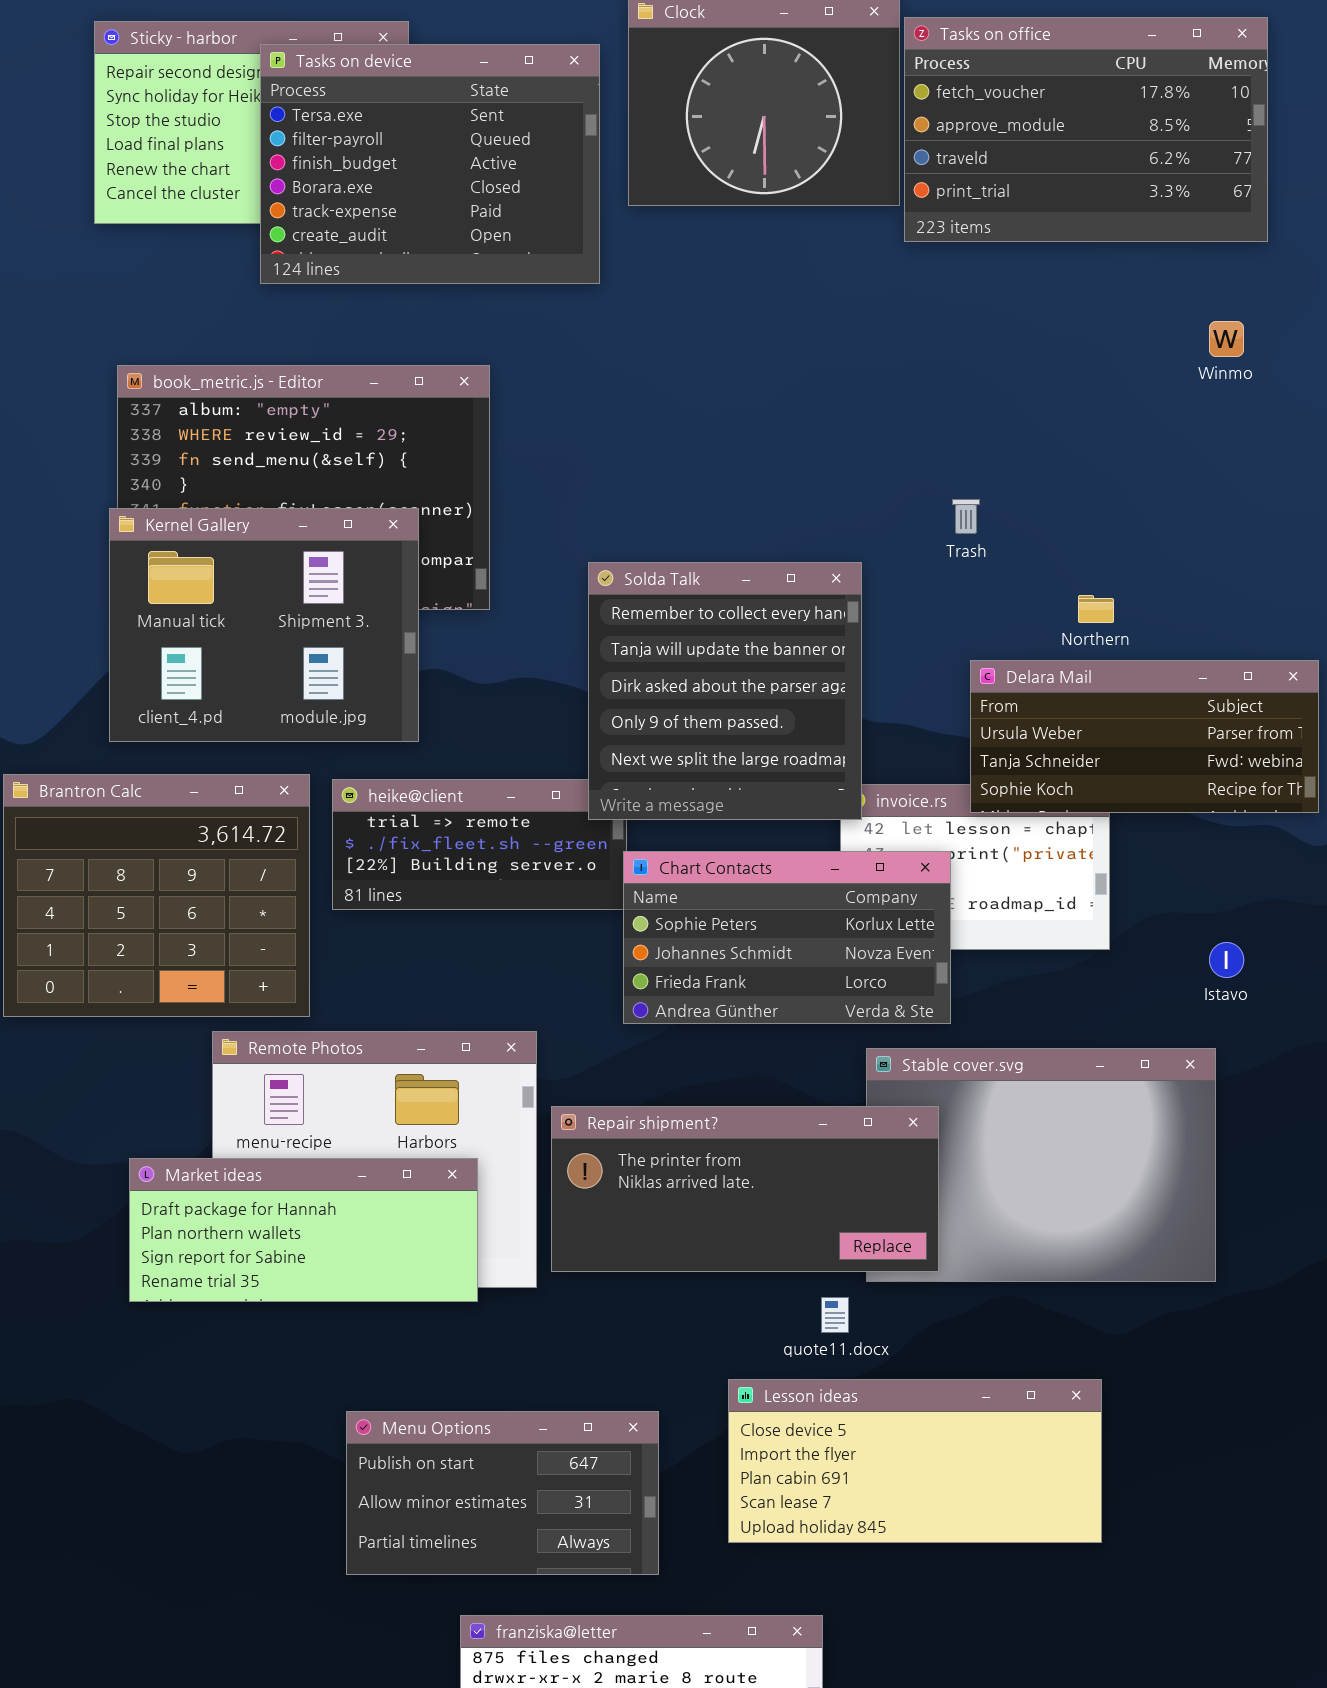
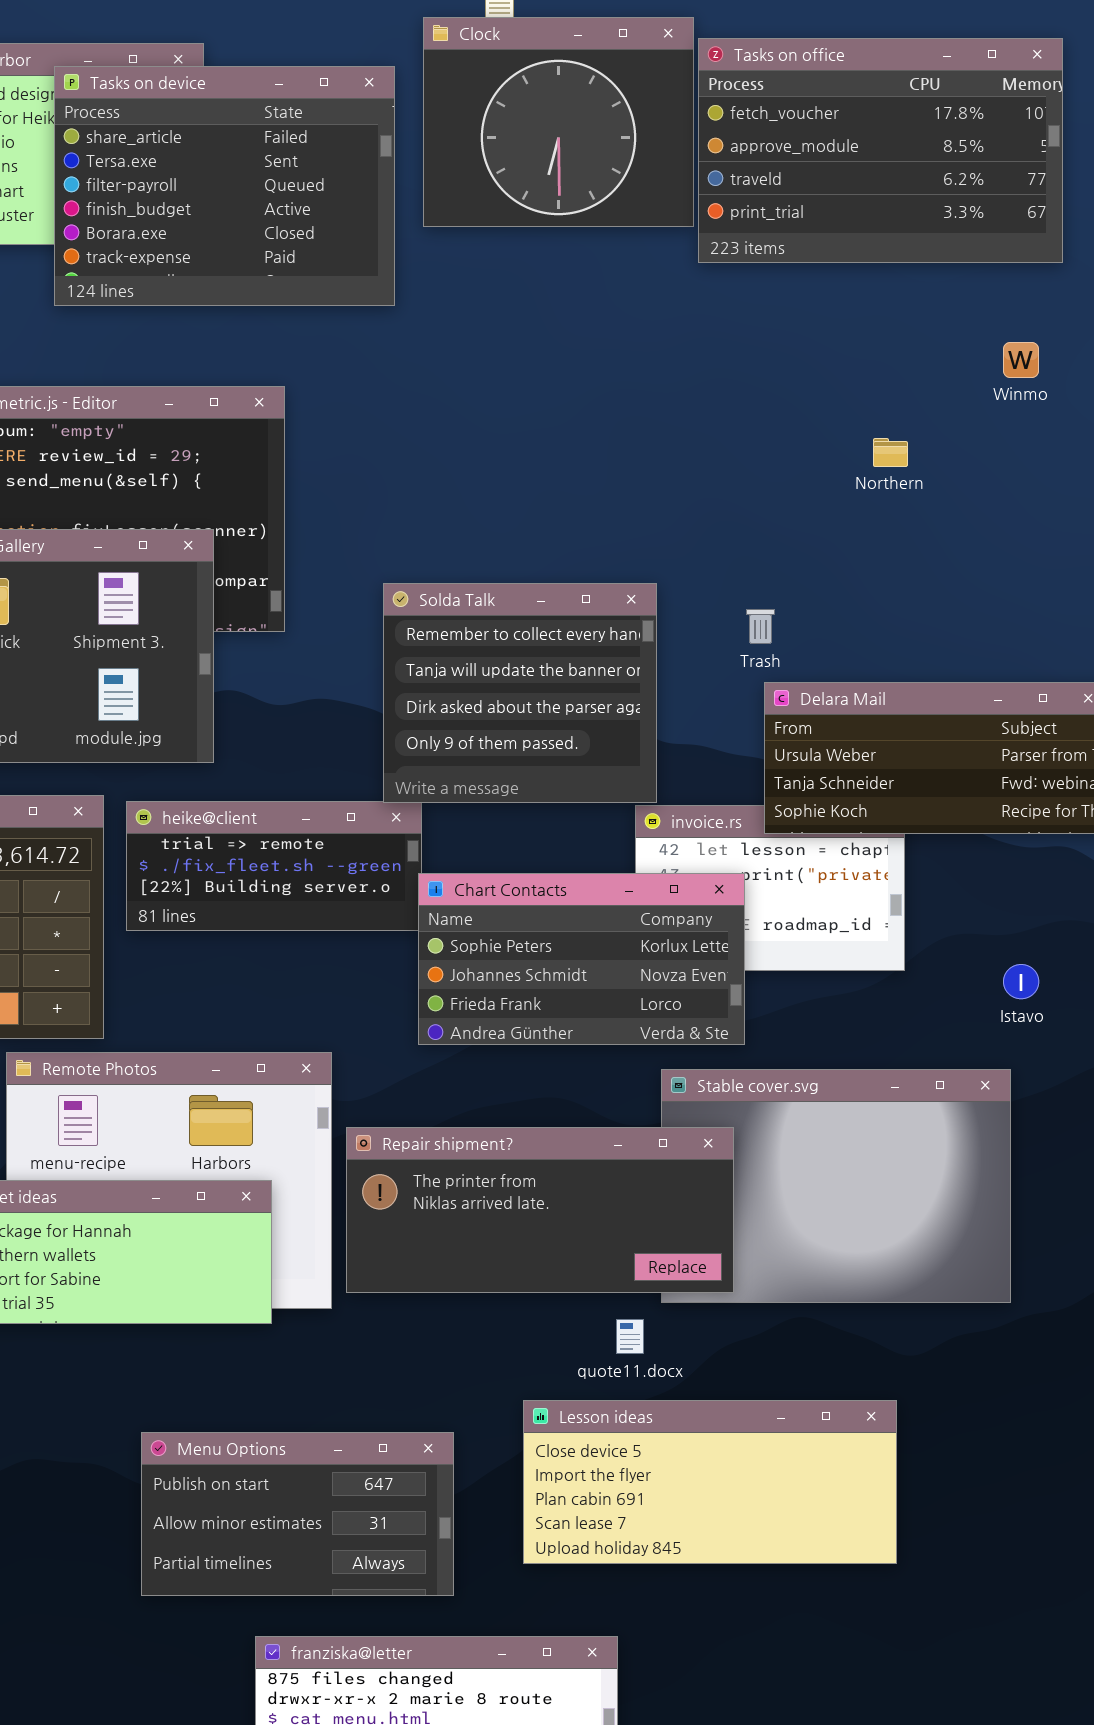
Tasks on device: [260,44,600,284] -> [54,66,395,306], scrolled up 1 row
Trash: [952,499,980,534] -> [746,609,775,644], moved
Solda Talk: [588,562,862,820] -> [383,583,657,803], resized
Northern: [1078,595,1114,623] -> [873,438,908,467], moved

